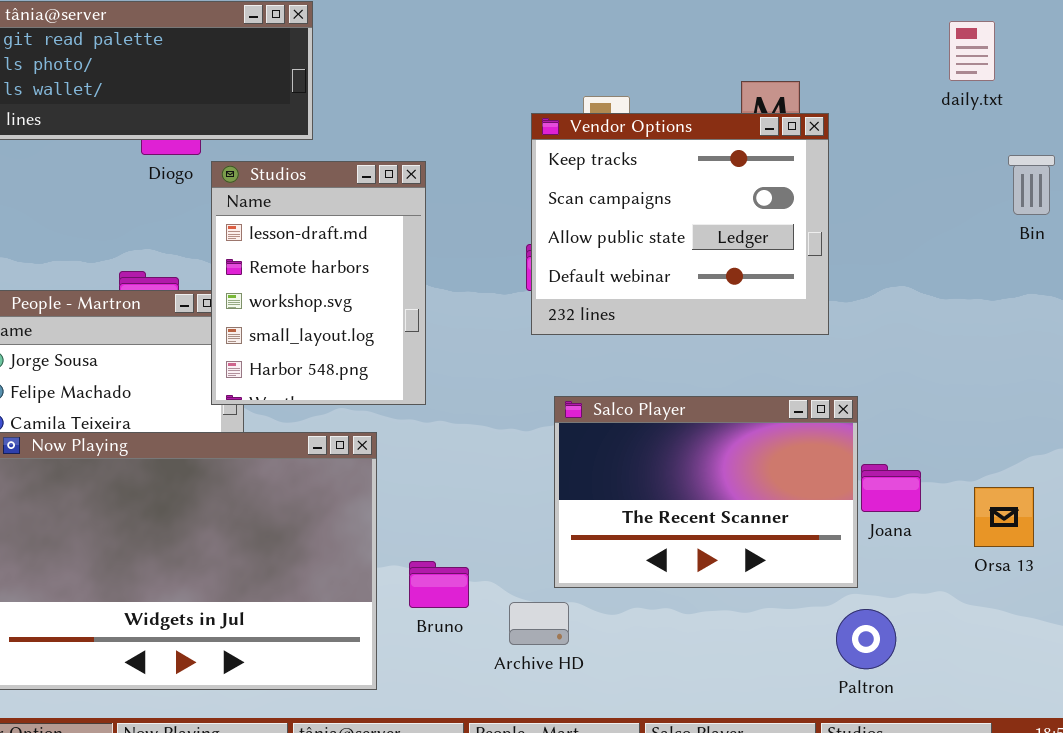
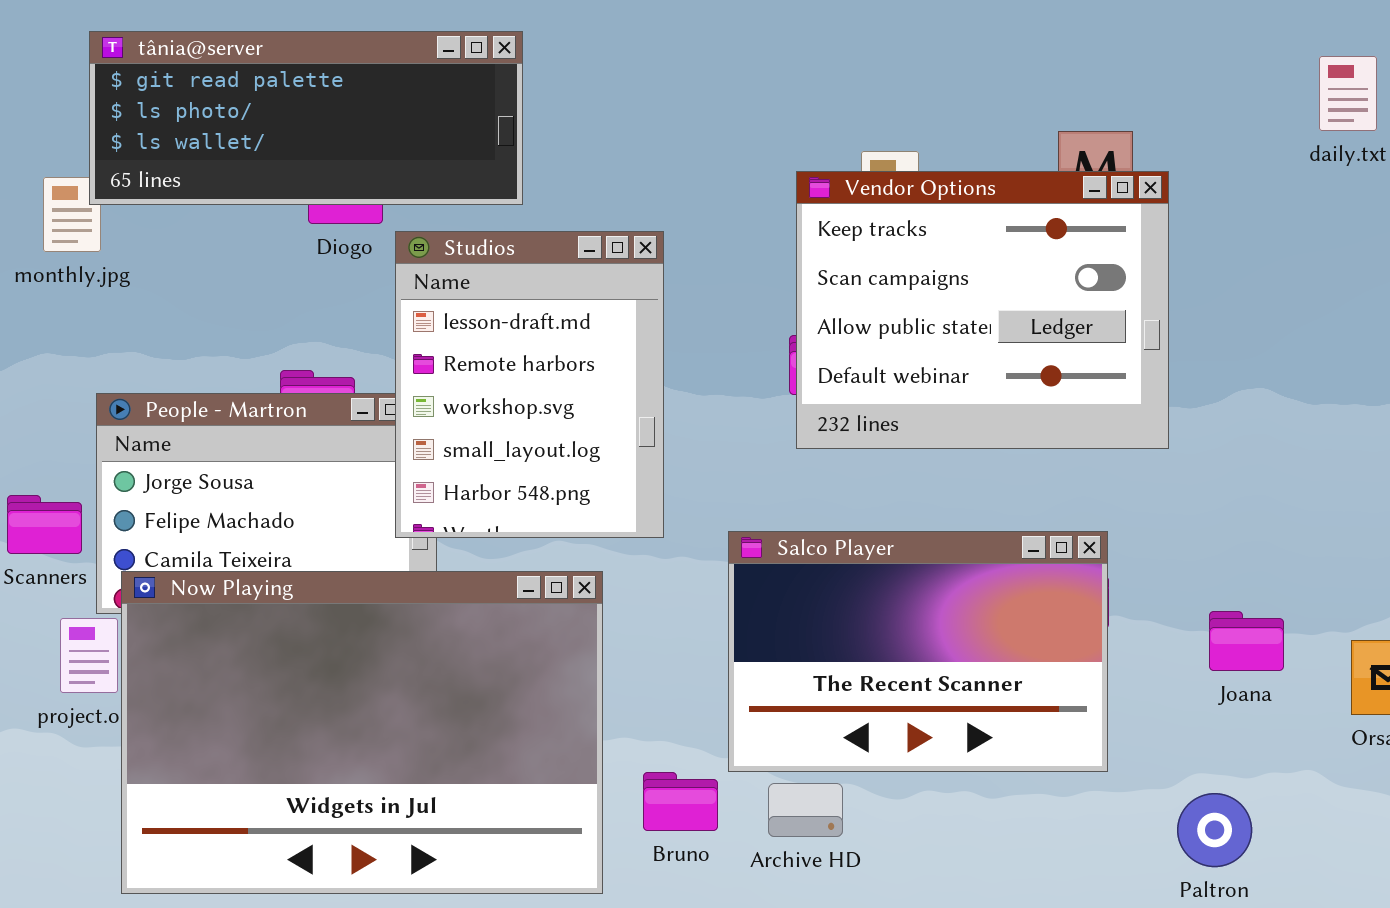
Salco Player: [554,396,858,588] -> [728,531,1108,772], moved
Bruno: [409,561,469,608] -> [643,772,718,831], moved

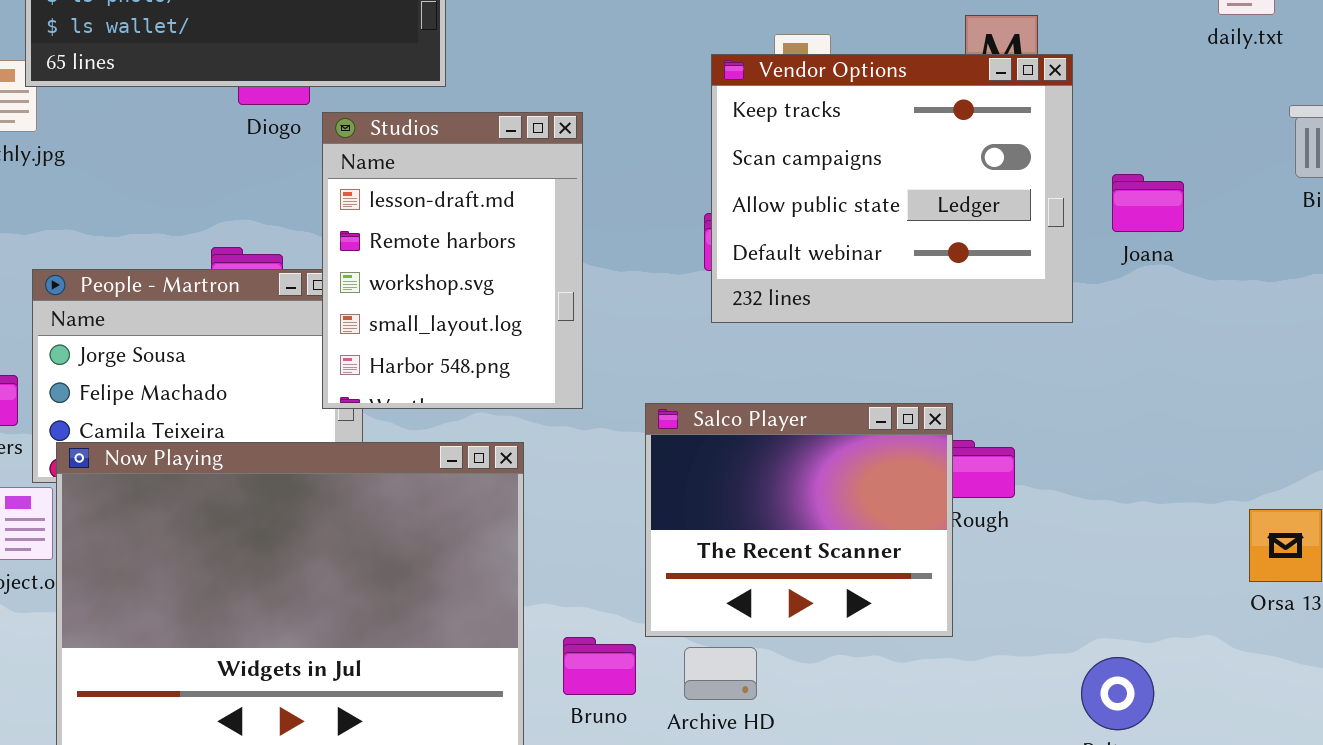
Salco Player: [728,531,1108,772] -> [645,403,953,637], resized
Joana: [1209,611,1284,671] -> [1112,174,1184,232], moved

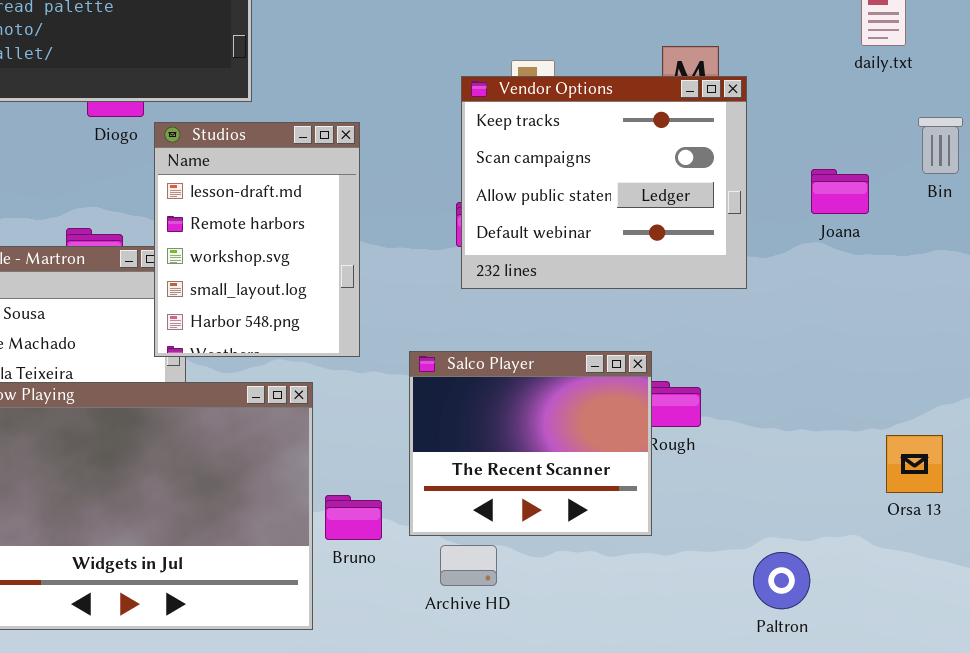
Joana: [1112,174,1184,232] -> [811,169,869,214], moved
Bruno: [563,637,636,695] -> [325,495,382,540], moved

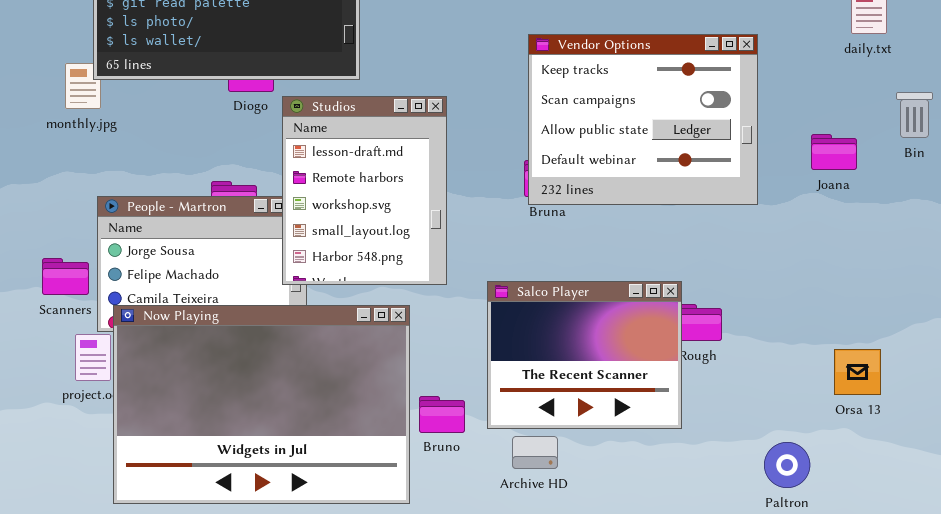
Vendor Options: [461,76,747,289] -> [528,34,758,205], moved
Orsa 13: [886,435,943,493] -> [834,349,881,395], moved

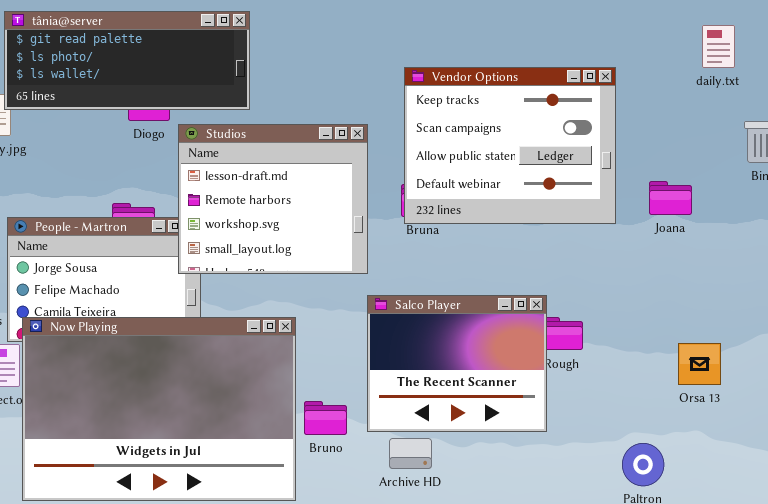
Studios: [282,96,447,285] -> [178,124,368,274], resized
Joana: [811,134,857,170] -> [649,181,692,215], moved
Orsa 13: [834,349,881,395] -> [678,343,721,385], moved

